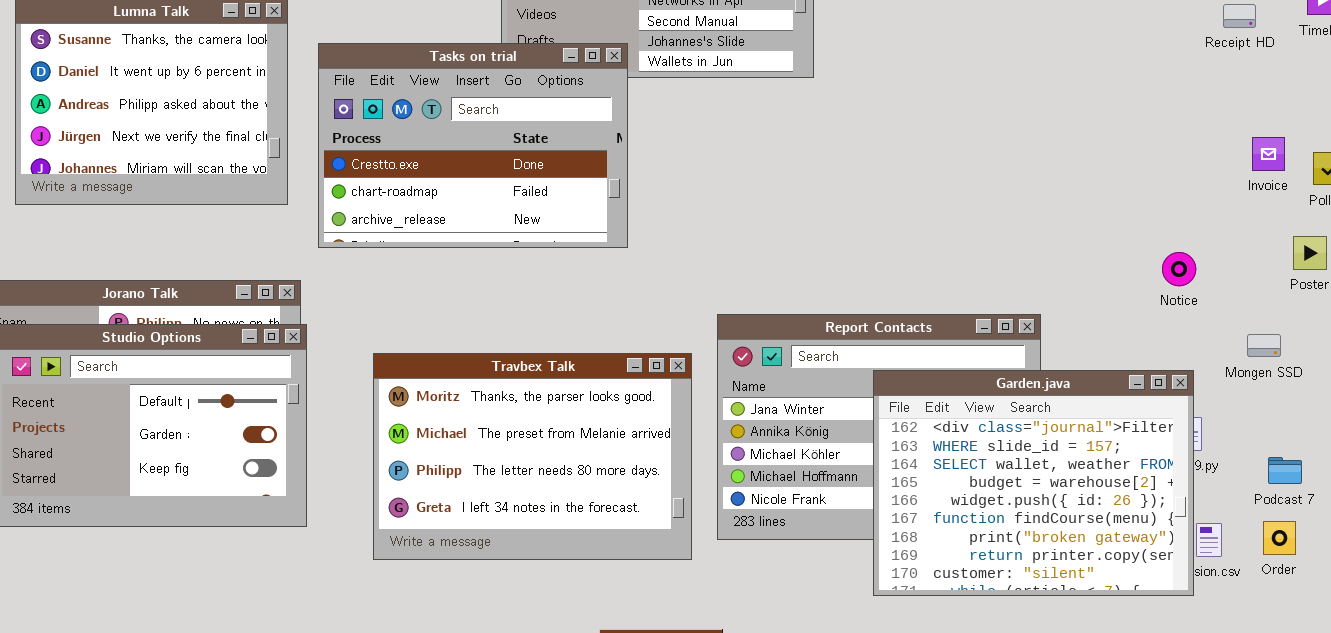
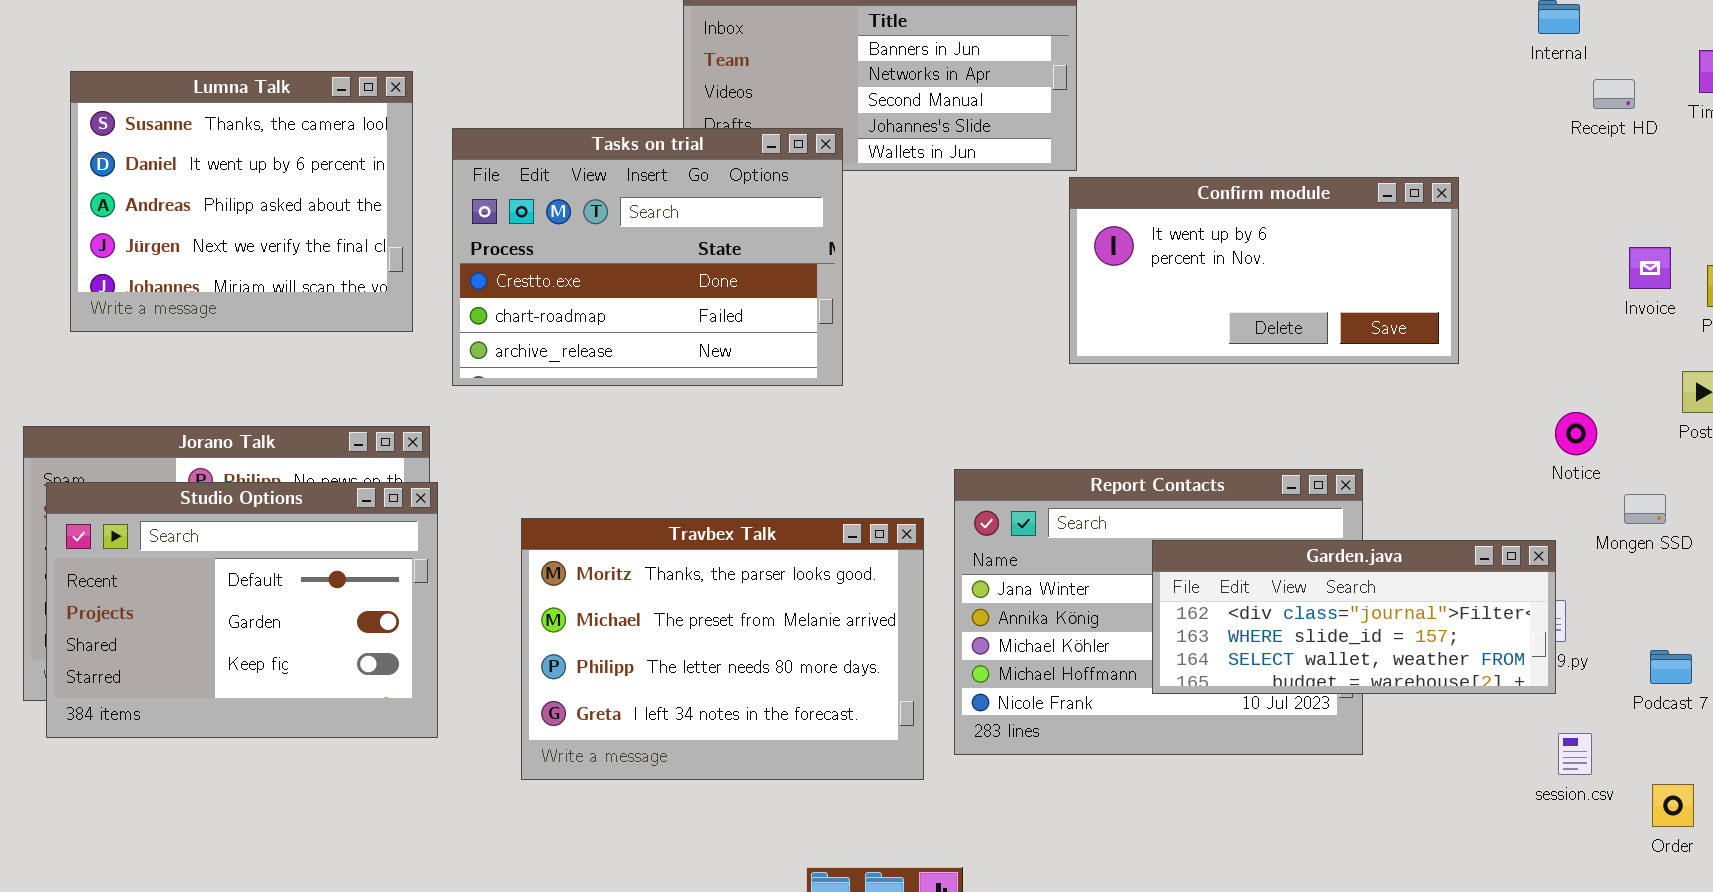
Confirm module: none -> [1069,177,1459,364], opened
Notice: [1162,252,1196,286] -> [1555,412,1597,455], moved
Garden.java: [873,370,1194,596] -> [1152,540,1556,694], resized
Order: [1263,521,1296,555] -> [1652,784,1694,827], moved

